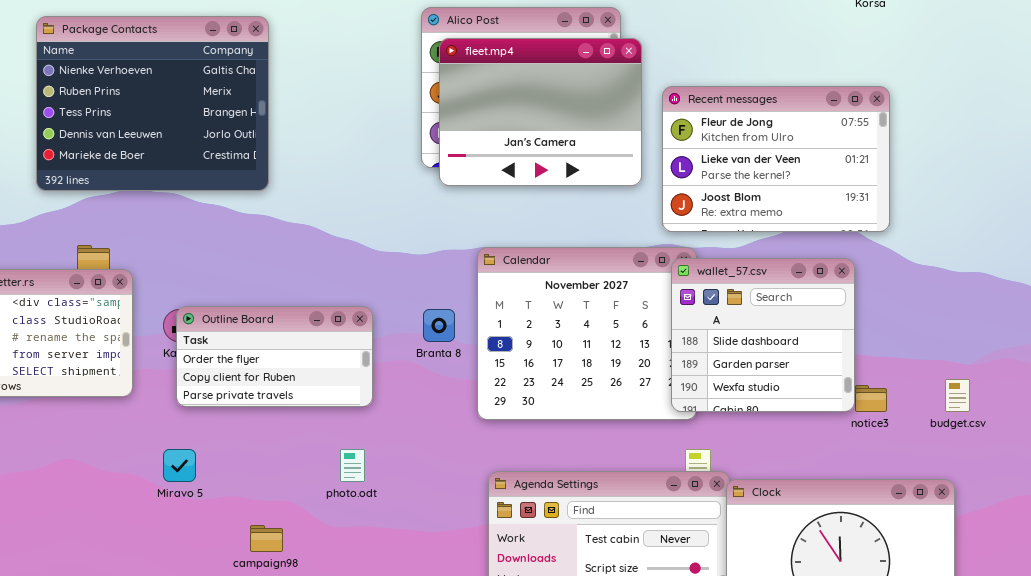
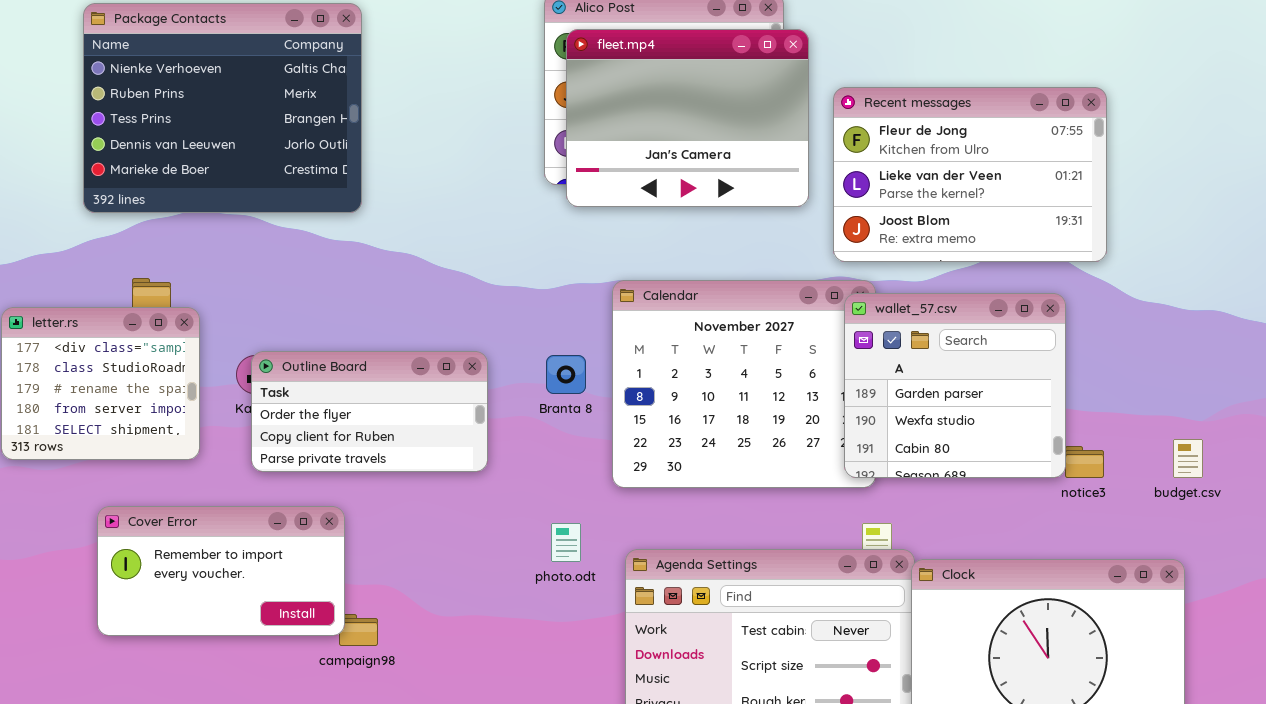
wallet_57.csv: [671,258,855,412] -> [844,293,1066,478], scrolled down 1 row
Cover Error: none -> [97,506,345,636], opened
photo.odt: [340,449,365,482] -> [551,523,581,562], moved

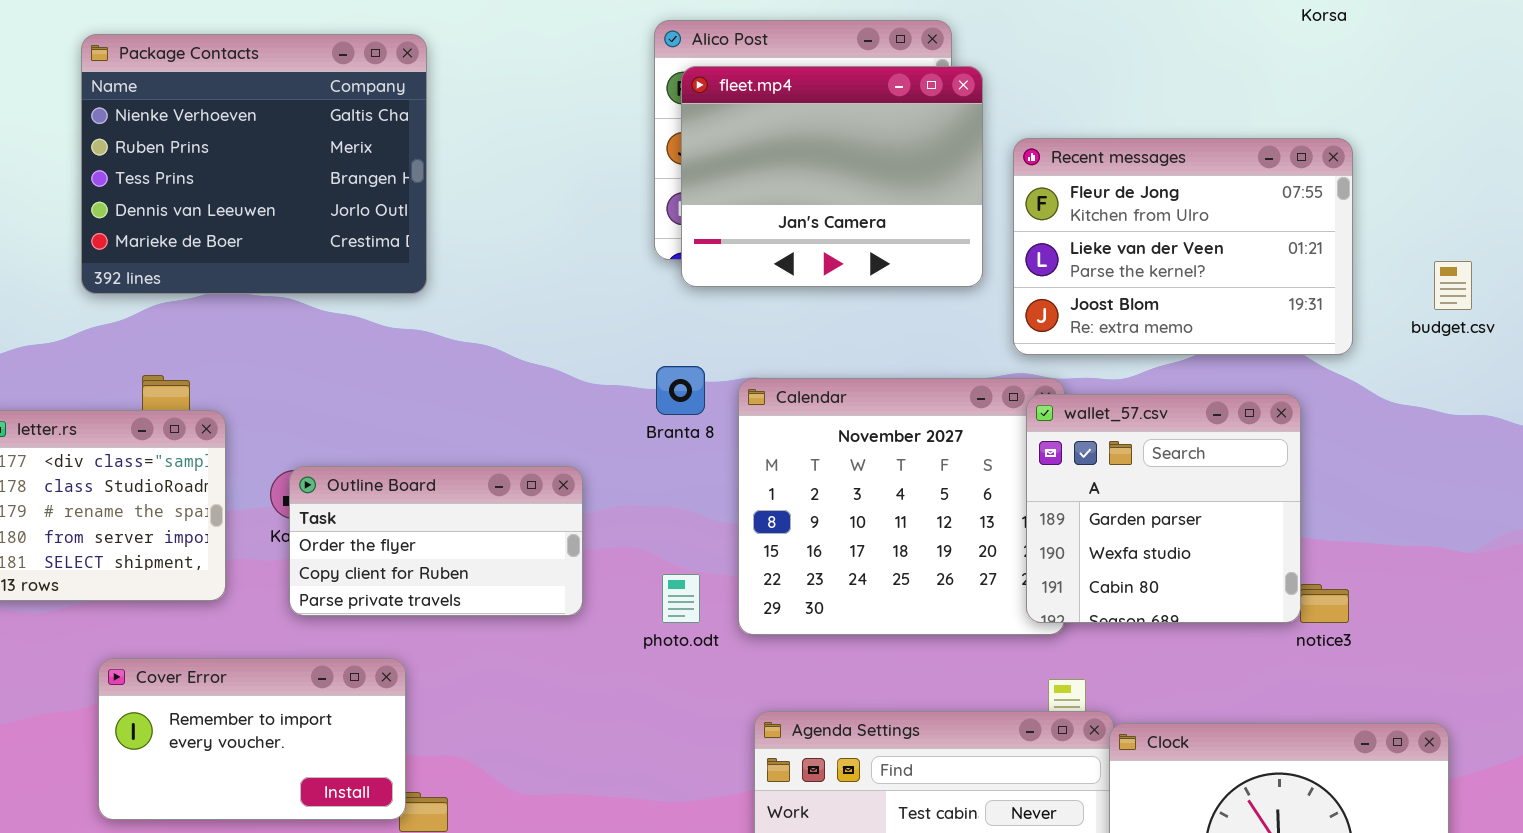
Branta 8: [546,355,586,394] -> [656,366,705,415], moved
budget.csv: [1173,439,1203,478] -> [1434,261,1472,310], moved
photo.odt: [551,523,581,562] -> [662,574,700,623], moved

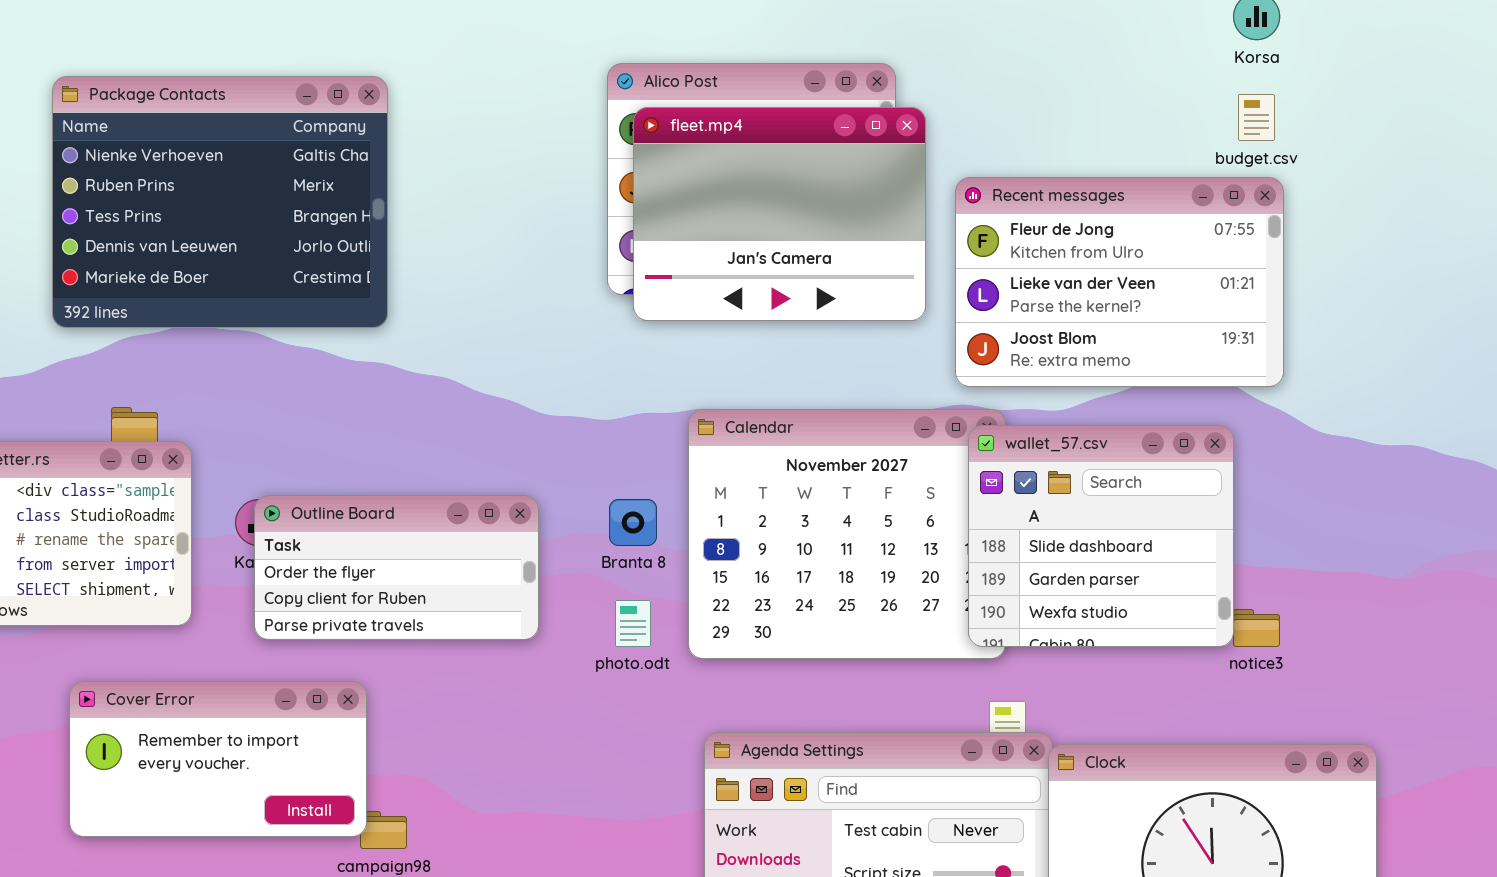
budget.csv: [1434,261,1472,310] -> [1238,94,1275,141], moved
Branta 8: [656,366,705,415] -> [609,499,657,546], moved
wallet_57.csv: [1026,394,1301,623] -> [968,425,1234,647], scrolled up 1 row

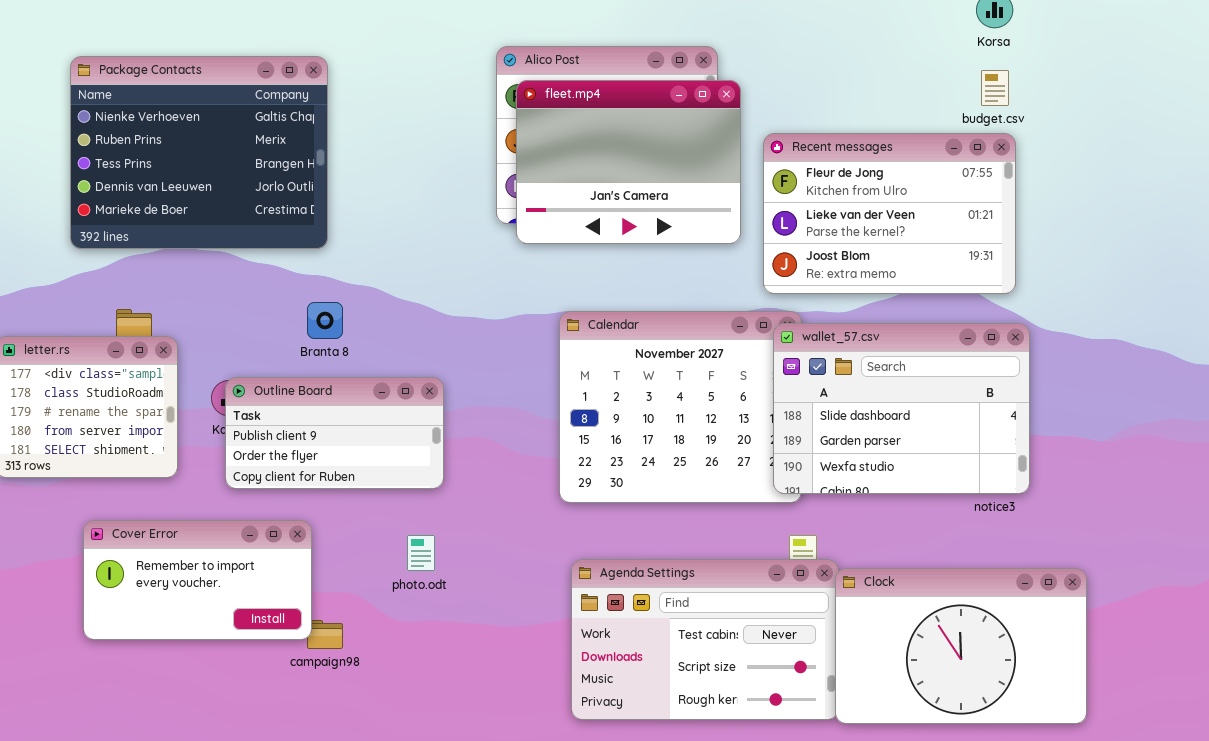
wallet_57.csv: [968,425,1234,647] -> [773,323,1030,494], resized
Outline Board: [254,495,539,640] -> [225,377,444,489], scrolled up 1 row
Branta 8: [609,499,657,546] -> [307,302,343,339], moved
photo.odt: [615,600,651,647] -> [407,535,435,571], moved

